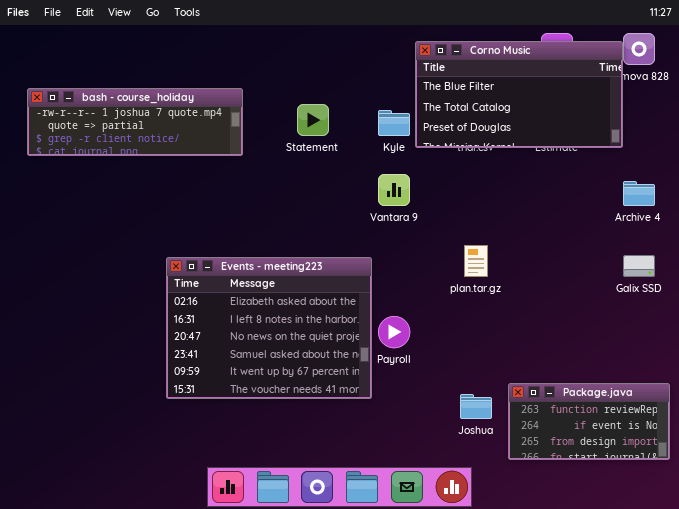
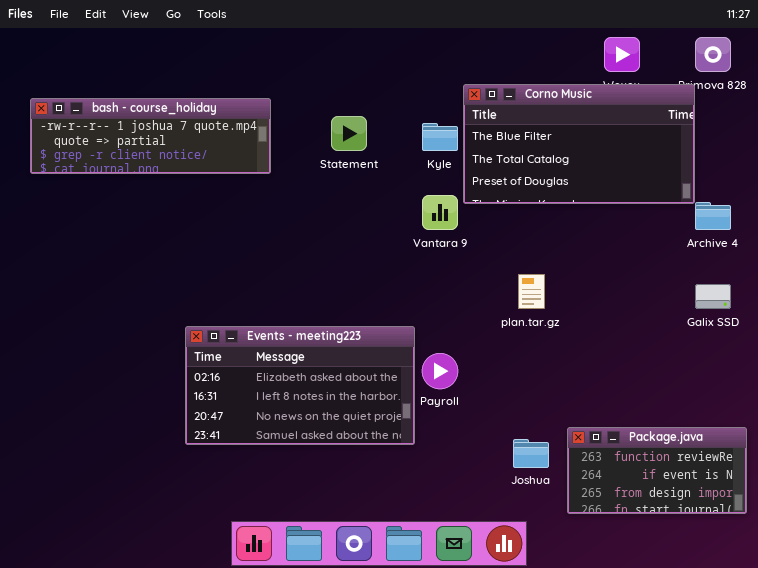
Corno Music: [415,41,623,148] -> [463,84,695,204], moved
Events - meeting223: [166,257,372,399] -> [185,326,415,445], resized

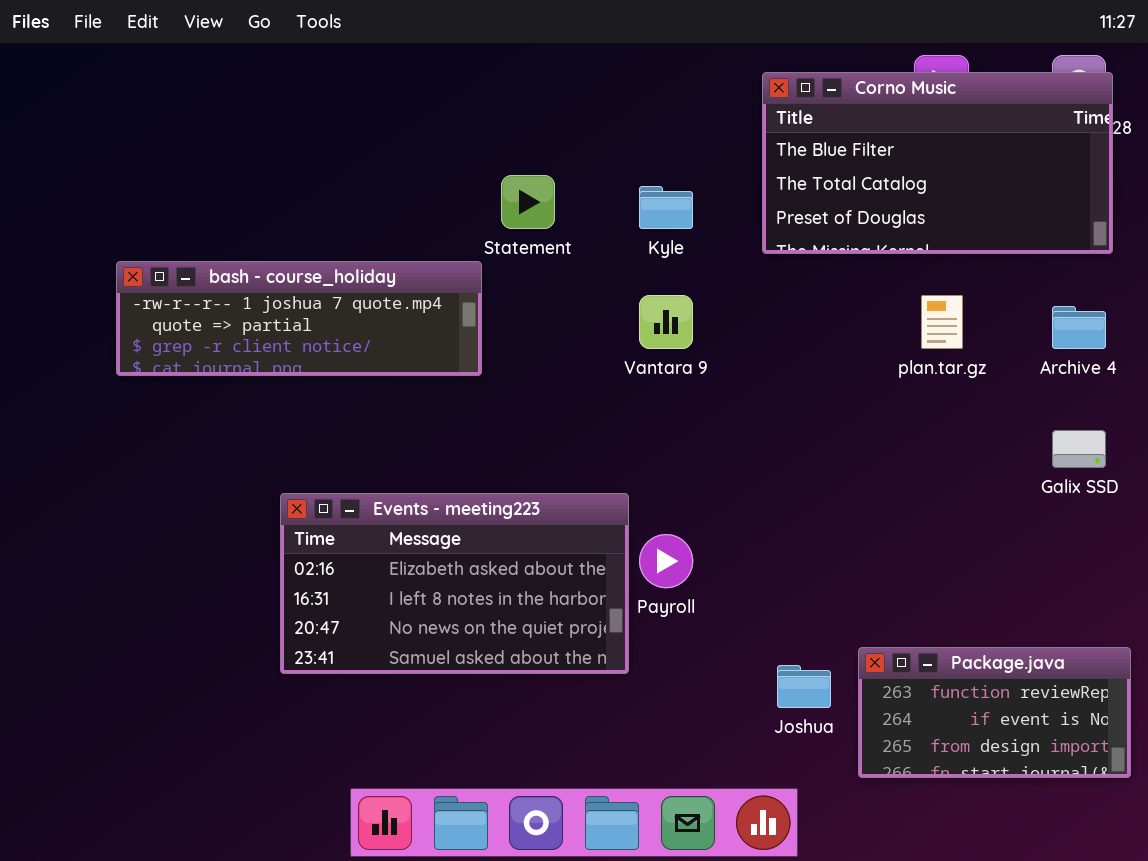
Corno Music: [463,84,695,204] -> [762,72,1113,254], moved
bash - course_holiday: [30,98,271,174] -> [116,261,482,376], moved
plan.tar.gz: [518,274,545,309] -> [921,295,963,349], moved

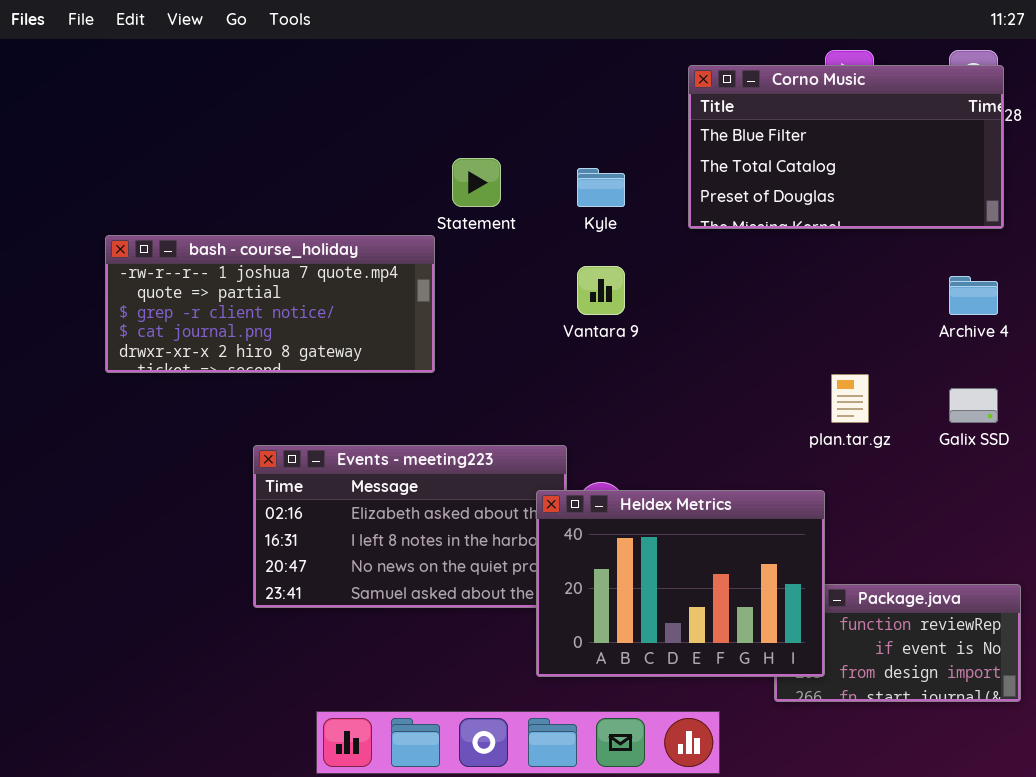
bash - course_holiday: [116,261,482,376] -> [105,235,435,373], resized
plan.tar.gz: [921,295,963,349] -> [831,374,869,423], moved
Heldex Metrics: none -> [536,490,825,677], opened

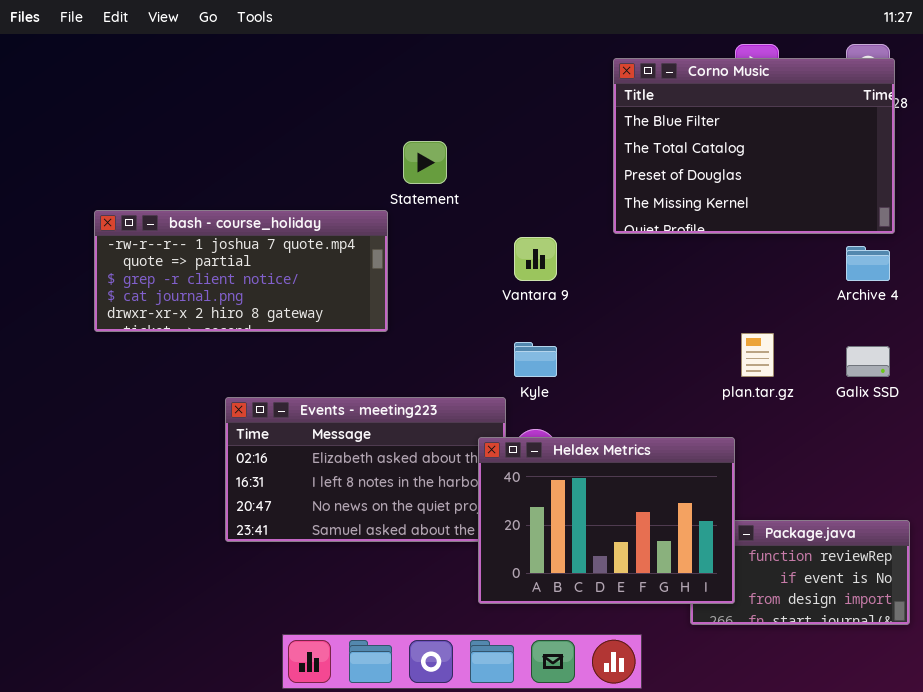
Corno Music: [688,65,1004,229] -> [613,58,895,234], resized
Kyle: [577,168,625,207] -> [514,342,557,377], moved

